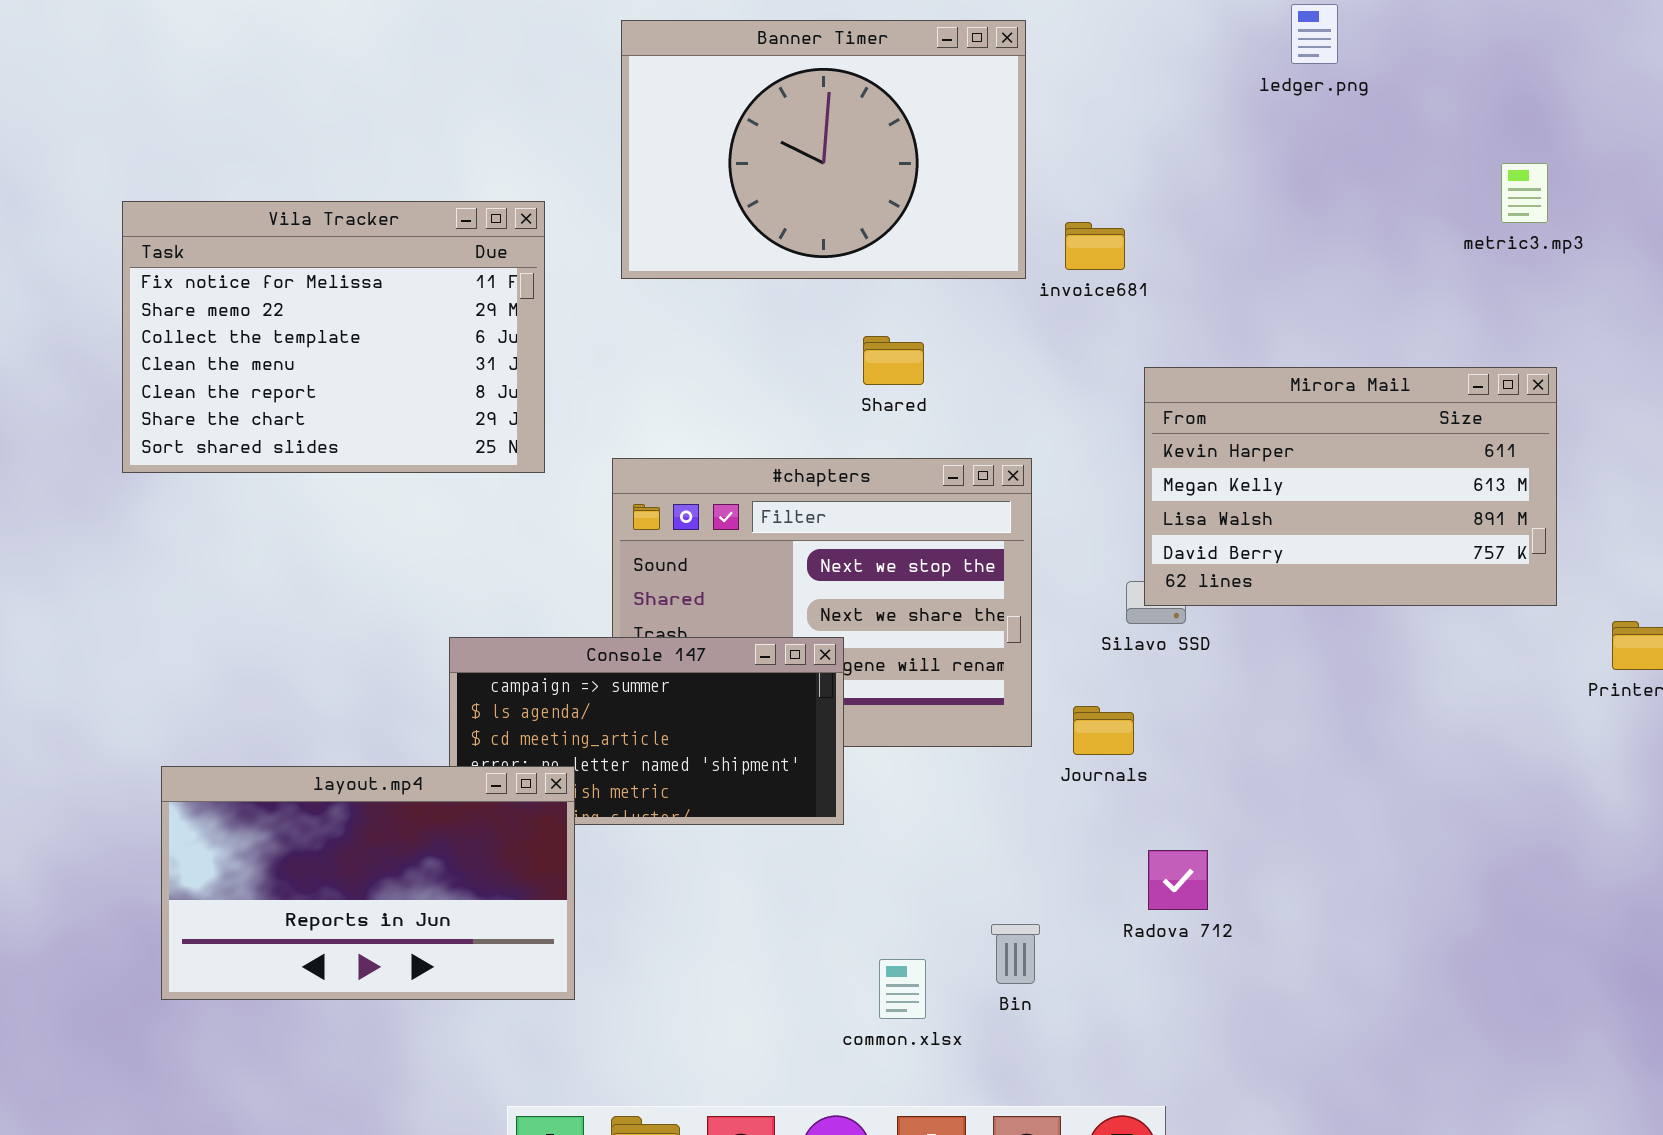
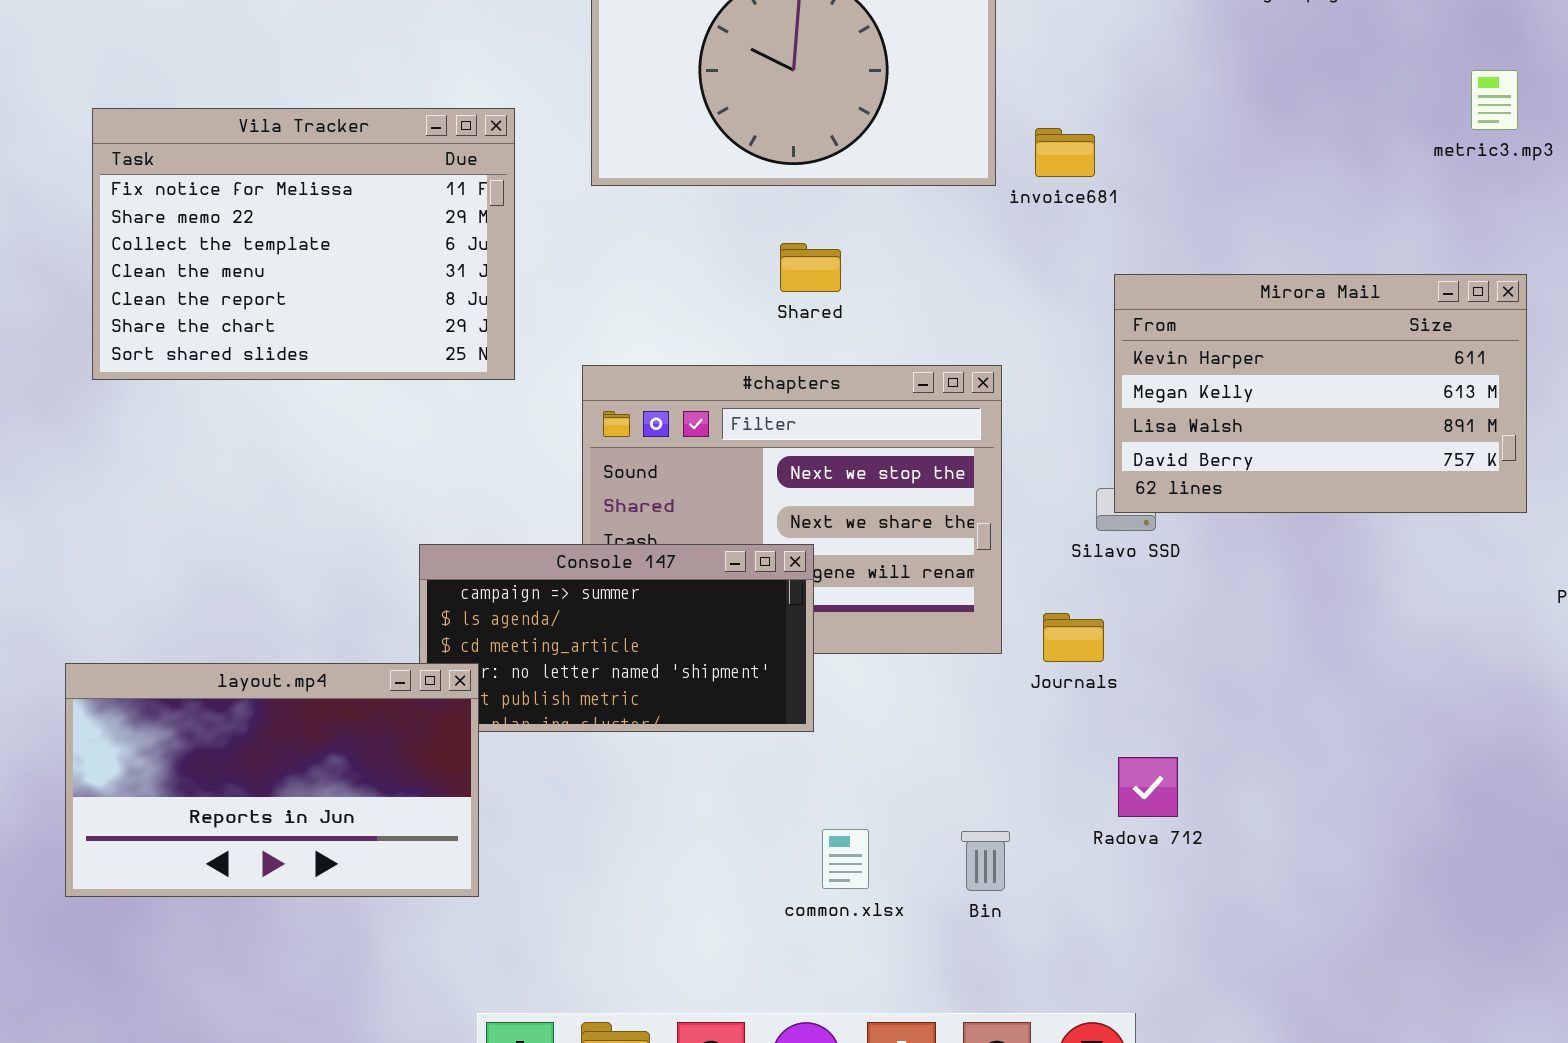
Shared: [863,336,924,385] -> [780,243,841,292], moved
layout.mp4: [161,766,575,1000] -> [65,663,479,897], moved
common.xlsx: [879,959,926,1019] -> [822,829,869,889], moved

